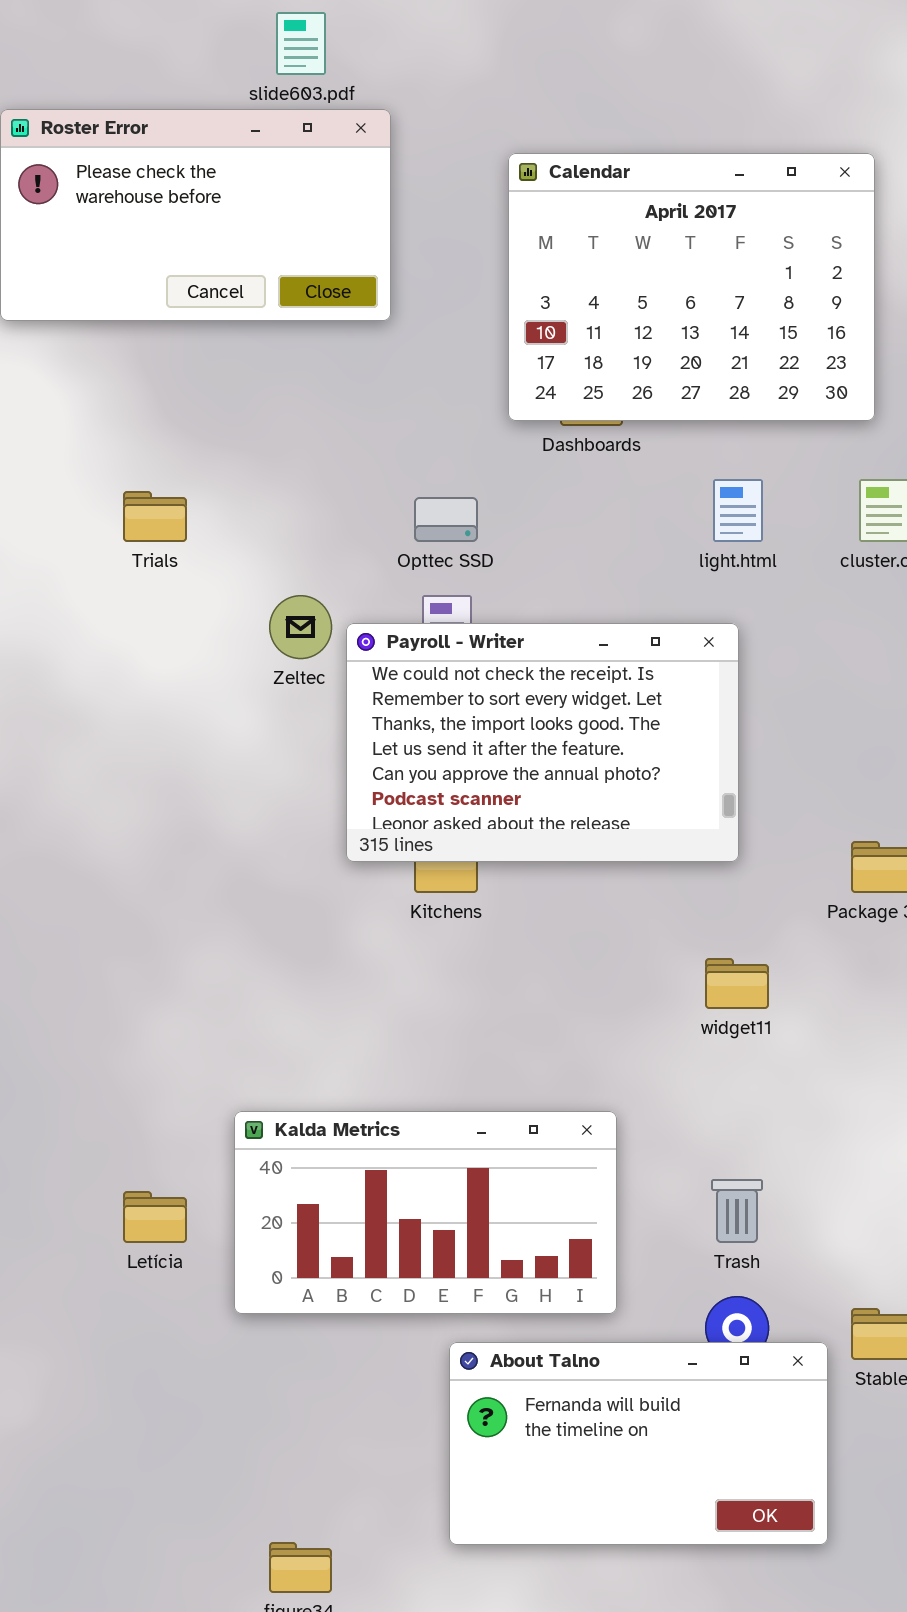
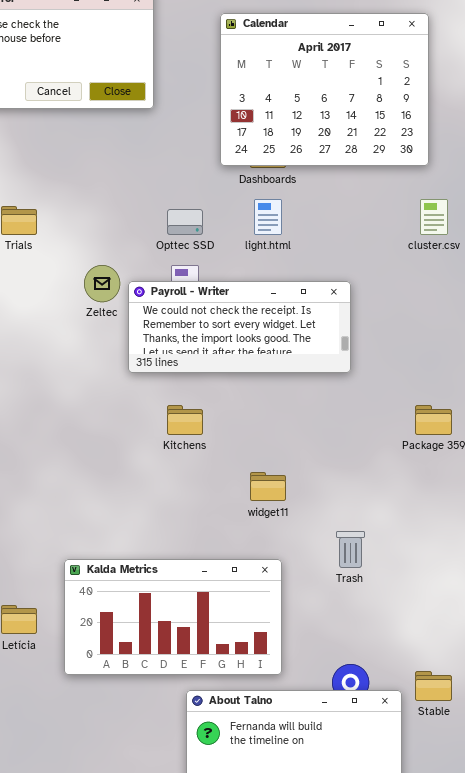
light.html: [713,479,763,542] -> [254,199,282,235], moved
Payroll - Writer: [346,623,739,862] -> [128,281,351,373], resized
widget11: [705,958,769,1009] -> [250,472,286,501], moved
Trash: [711,1179,763,1243] -> [336,531,365,568], moved

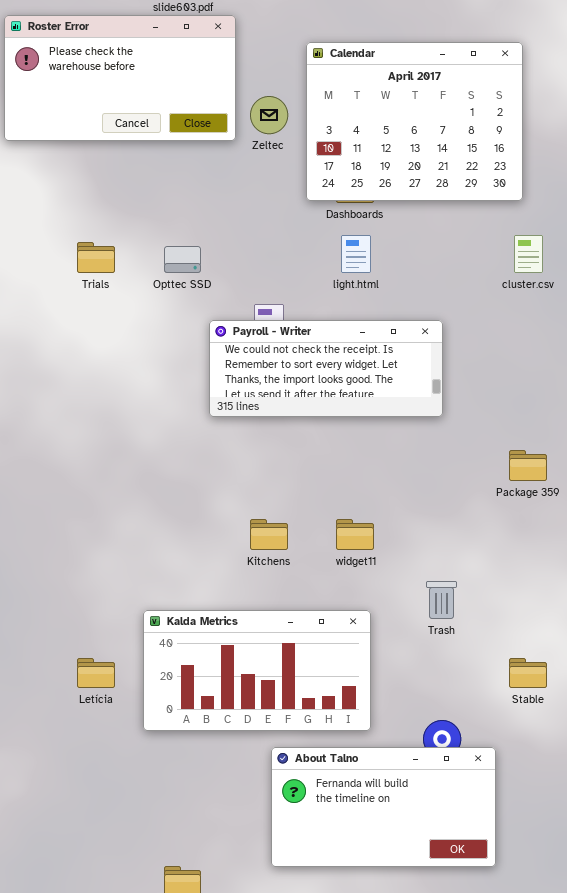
Opttec SSD: [167,209,203,235] -> [164,246,201,273], moved
Zeltec: [84,265,120,302] -> [250,96,288,134], moved
Kitchens: [167,405,203,435] -> [250,519,288,550], moved
Stable: [415,671,452,701] -> [509,658,547,688], moved

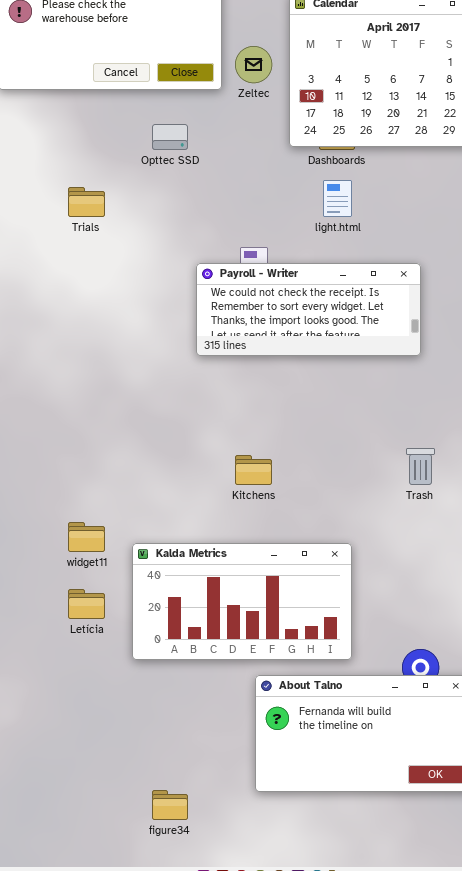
Opttec SSD: [164,246,201,273] -> [152,124,188,150], moved
widget11: [336,519,374,550] -> [68,522,105,552], moved
Trash: [426,581,457,619] -> [406,448,435,485], moved

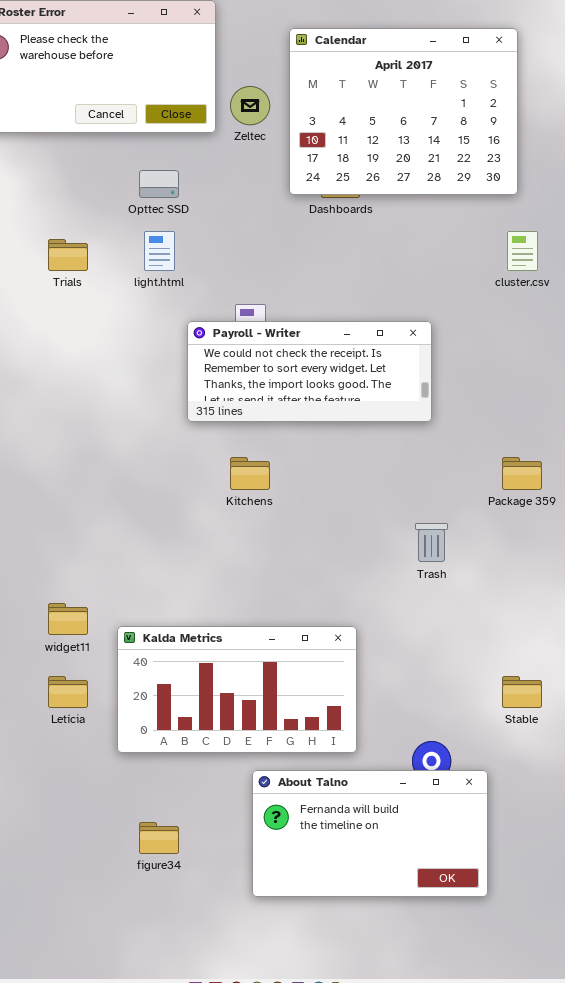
light.html: [323,180,352,217] -> [144,231,175,271], moved
Kitchens: [235,455,272,485] -> [230,457,270,490], moved
figure34: [152,790,188,820] -> [139,822,179,854], moved

